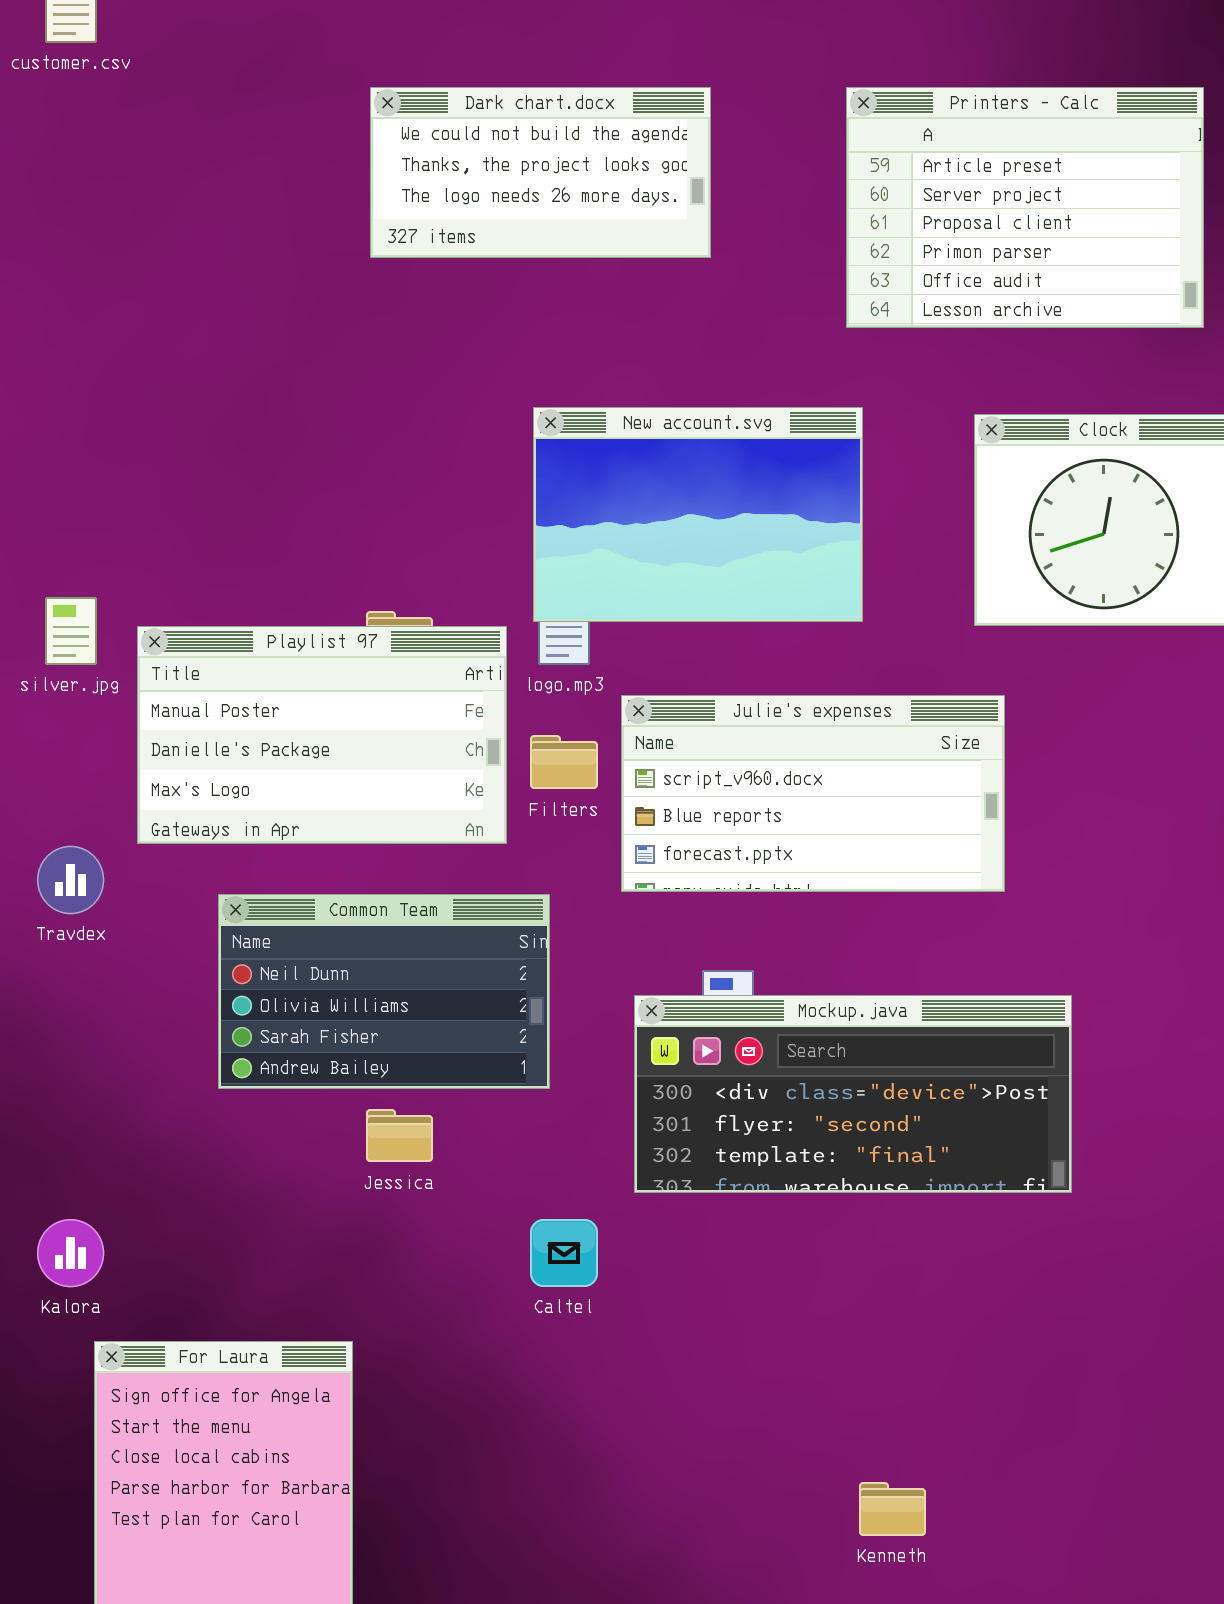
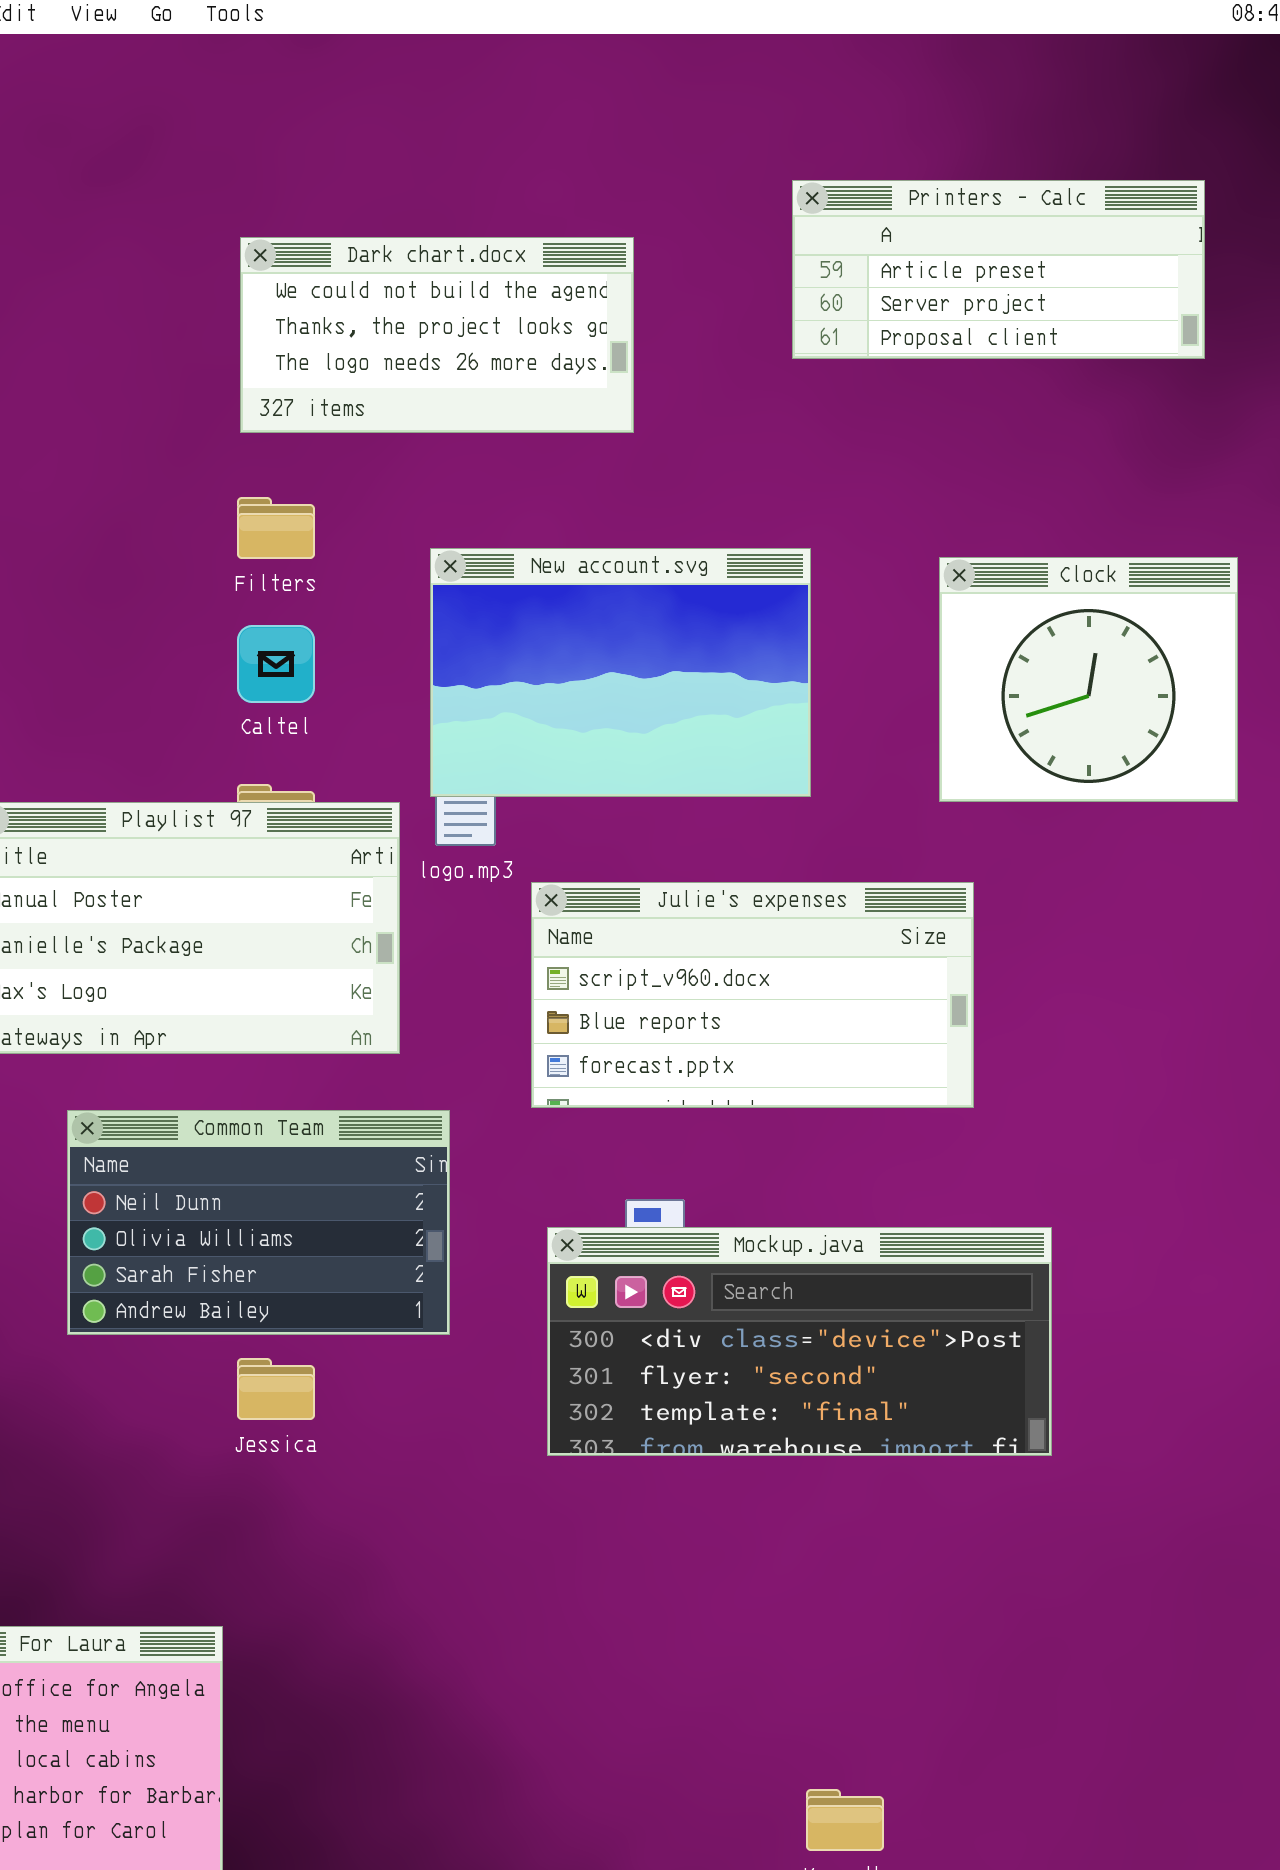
Dark chart.docx: [370,87,711,258] -> [240,237,634,433], moved
Printers - Calc: [846,87,1204,328] -> [792,180,1205,359], resized
Filters: [530,735,598,789] -> [237,497,315,559], moved
Caltel: [530,1219,598,1287] -> [237,625,315,703], moved

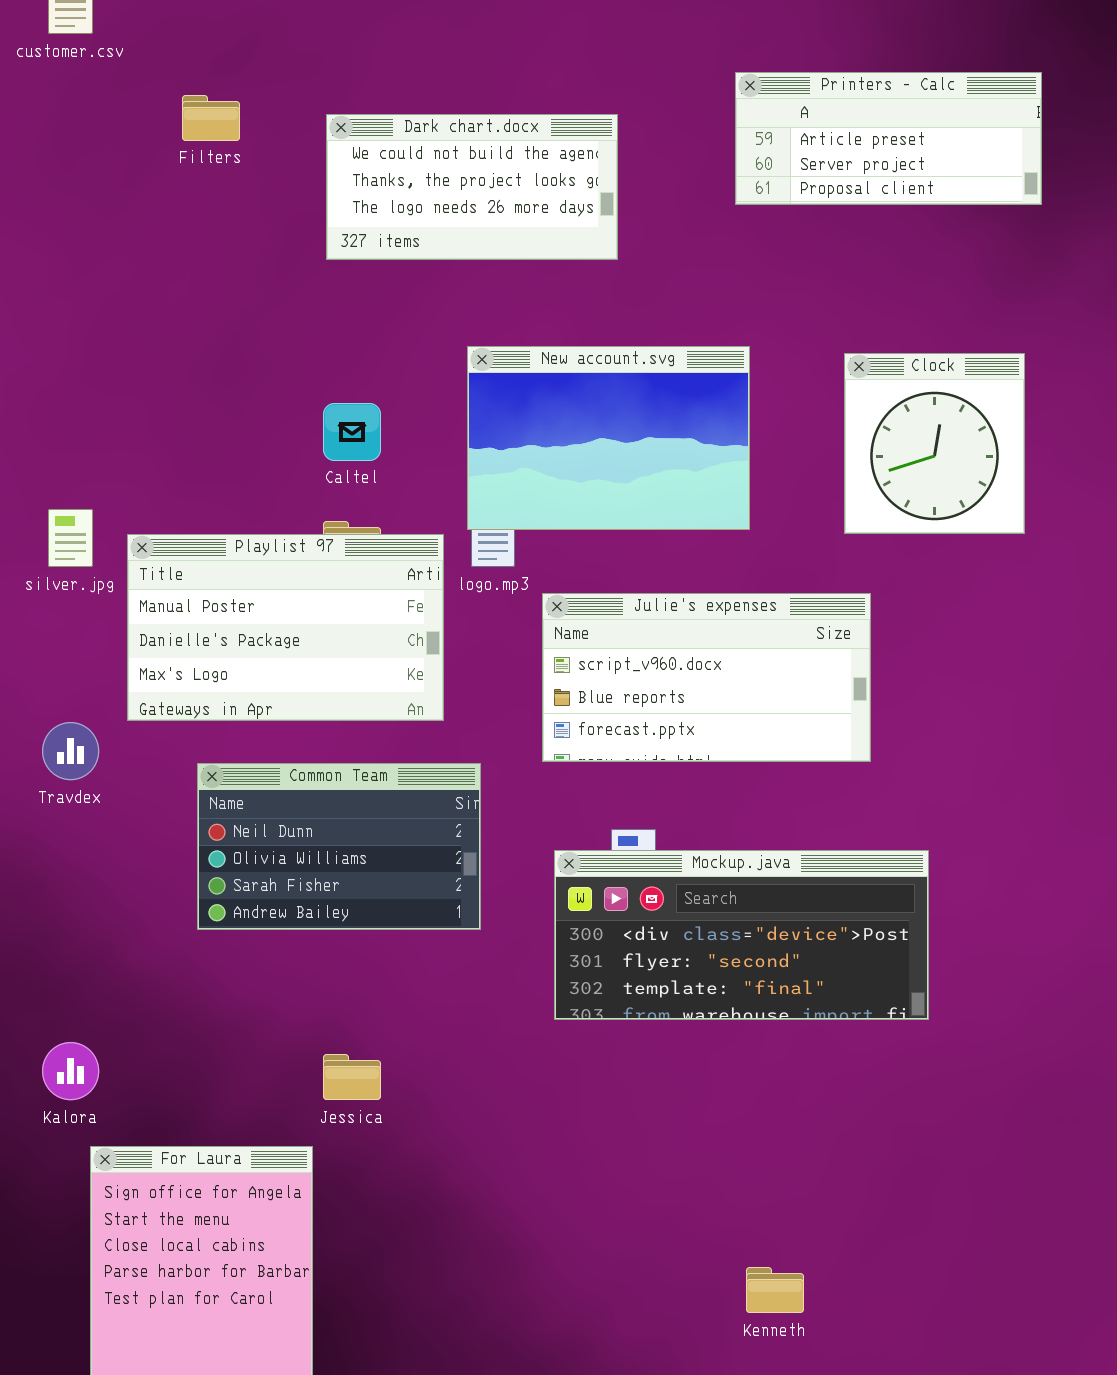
Filters: [237,497,315,559] -> [182,95,240,141], moved
Clock: [939,557,1238,802] -> [844,353,1025,534], resized
Jessica: [237,1358,315,1420] -> [323,1054,381,1100], moved

